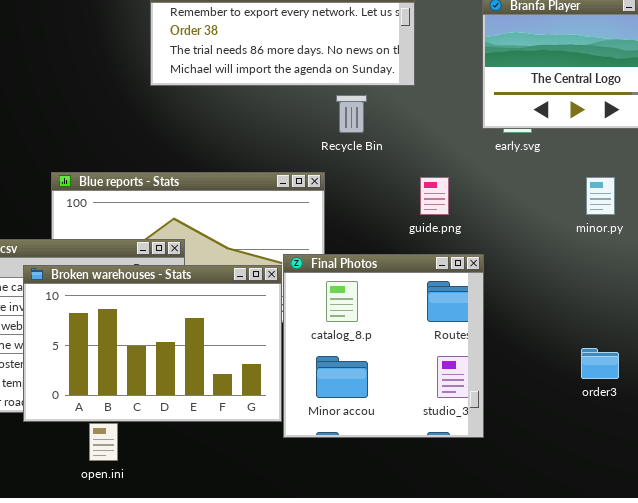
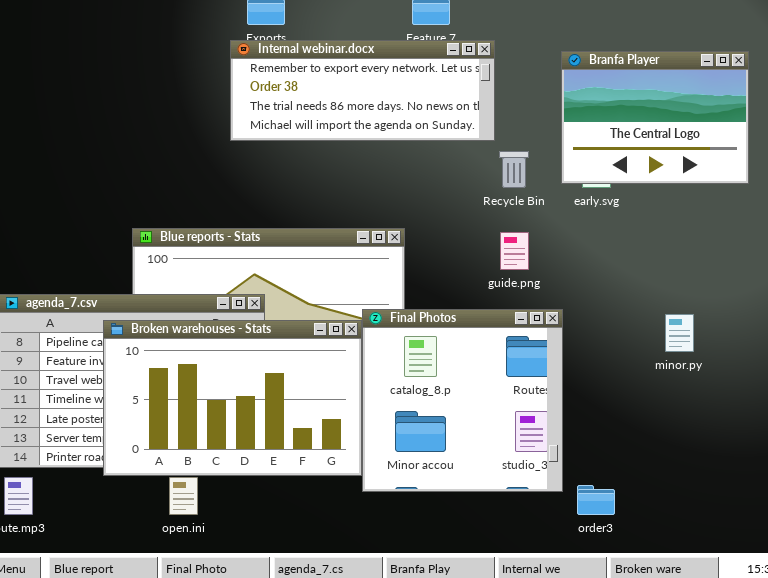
Recycle Bin: [336,95,367,133] -> [499,151,529,188], moved
minor.py: [586,177,615,215] -> [665,314,694,352], moved
order3: [581,348,619,379] -> [577,485,615,515], moved

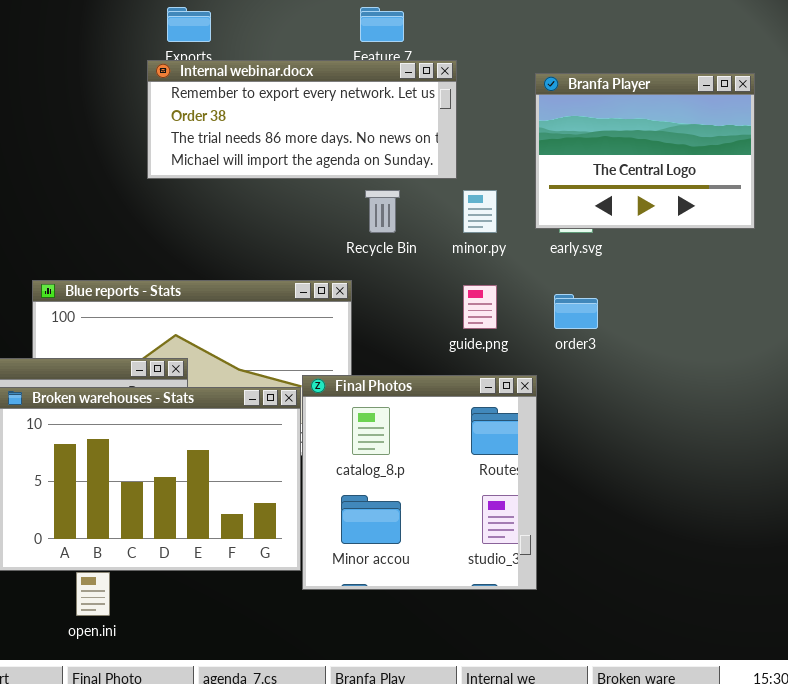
Recycle Bin: [499,151,529,188] -> [365,190,400,233], moved
minor.py: [665,314,694,352] -> [463,190,497,233], moved
order3: [577,485,615,515] -> [554,294,598,329], moved

